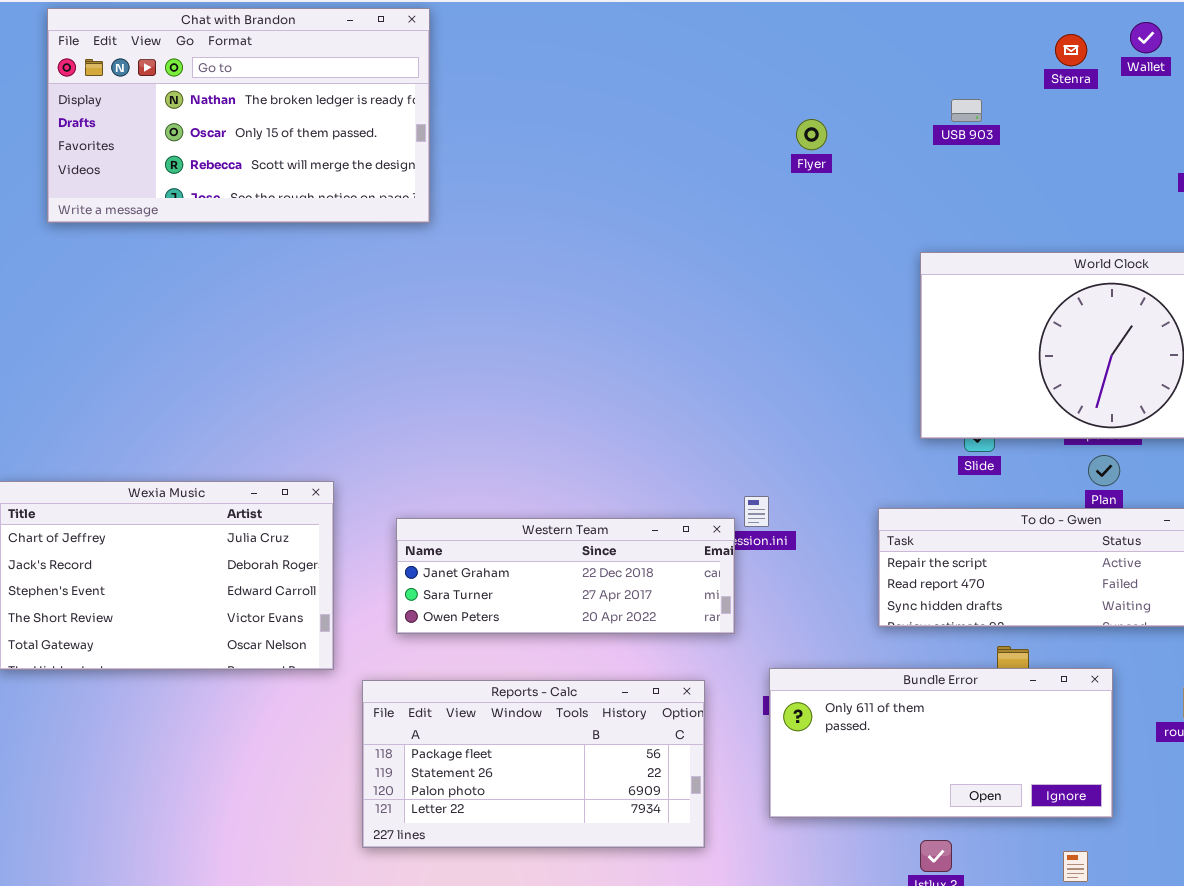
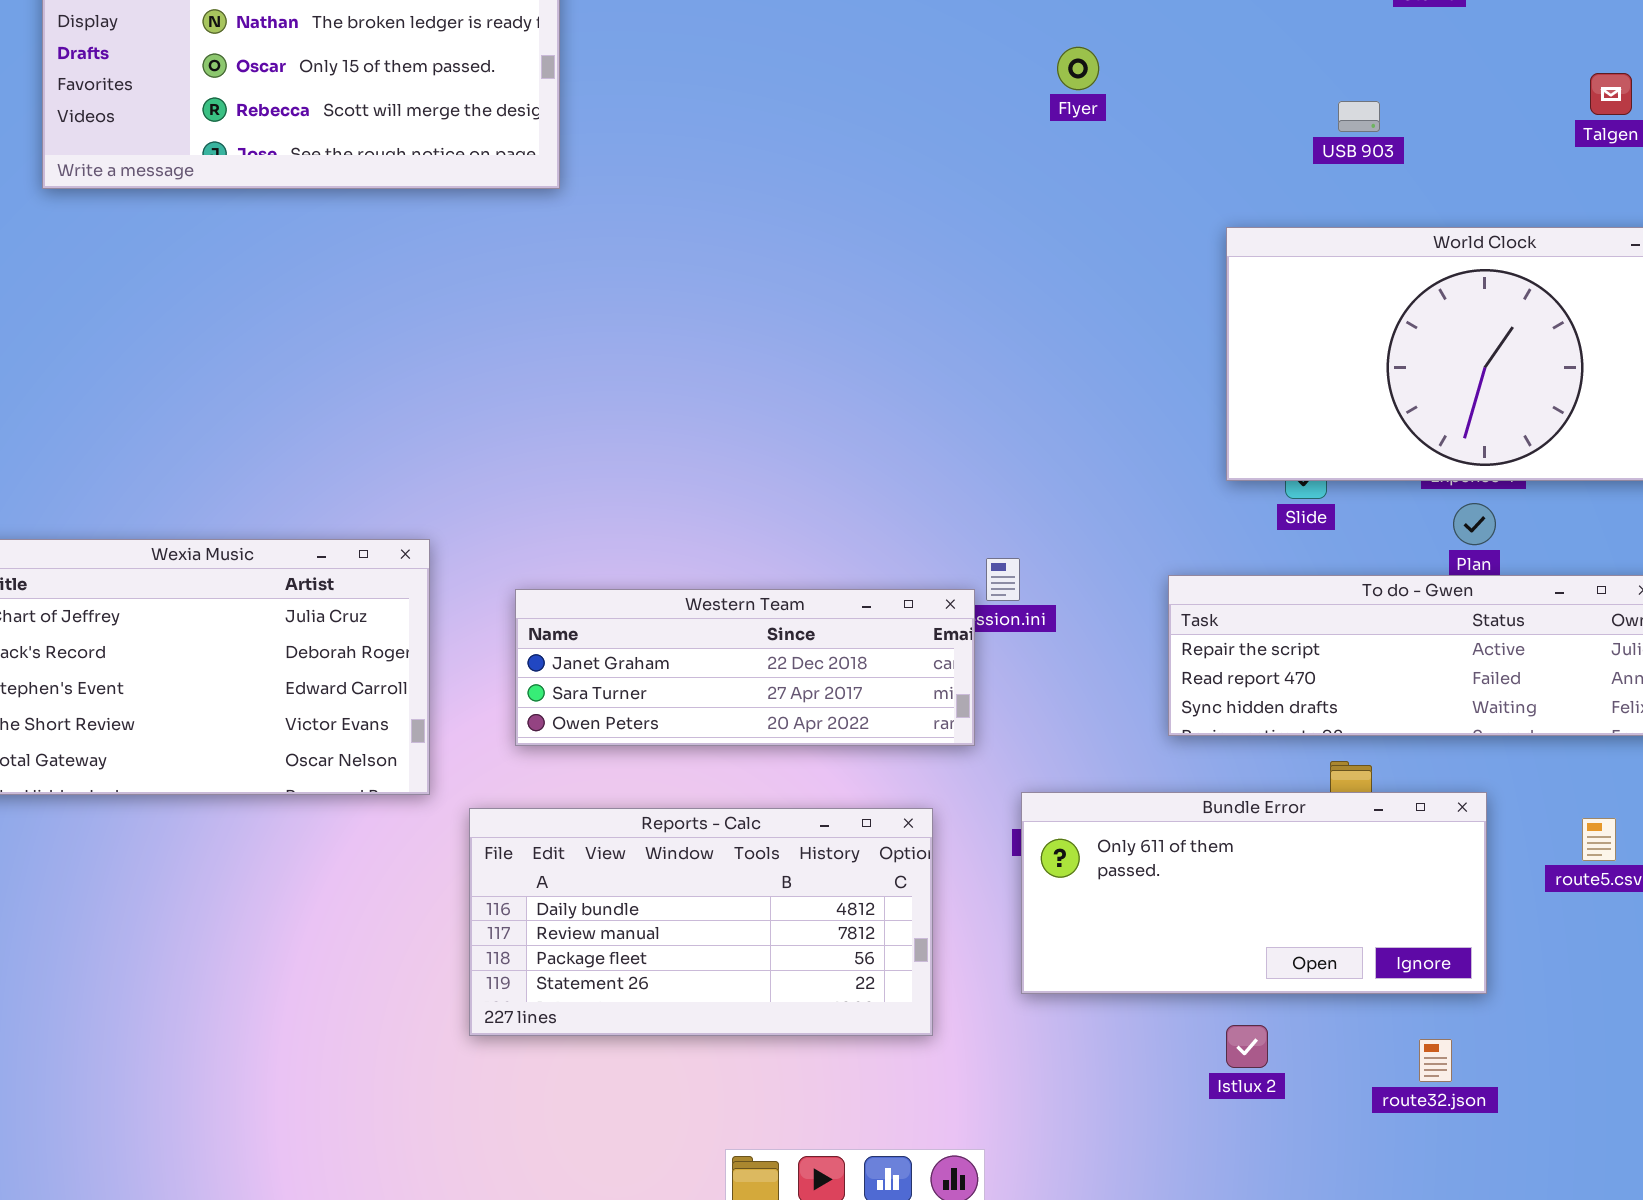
USB 903: [951,99,982,122] -> [1338,101,1380,132], moved
Reports - Calc: [362,680,705,848] -> [469,808,933,1036], scrolled up 2 rows

